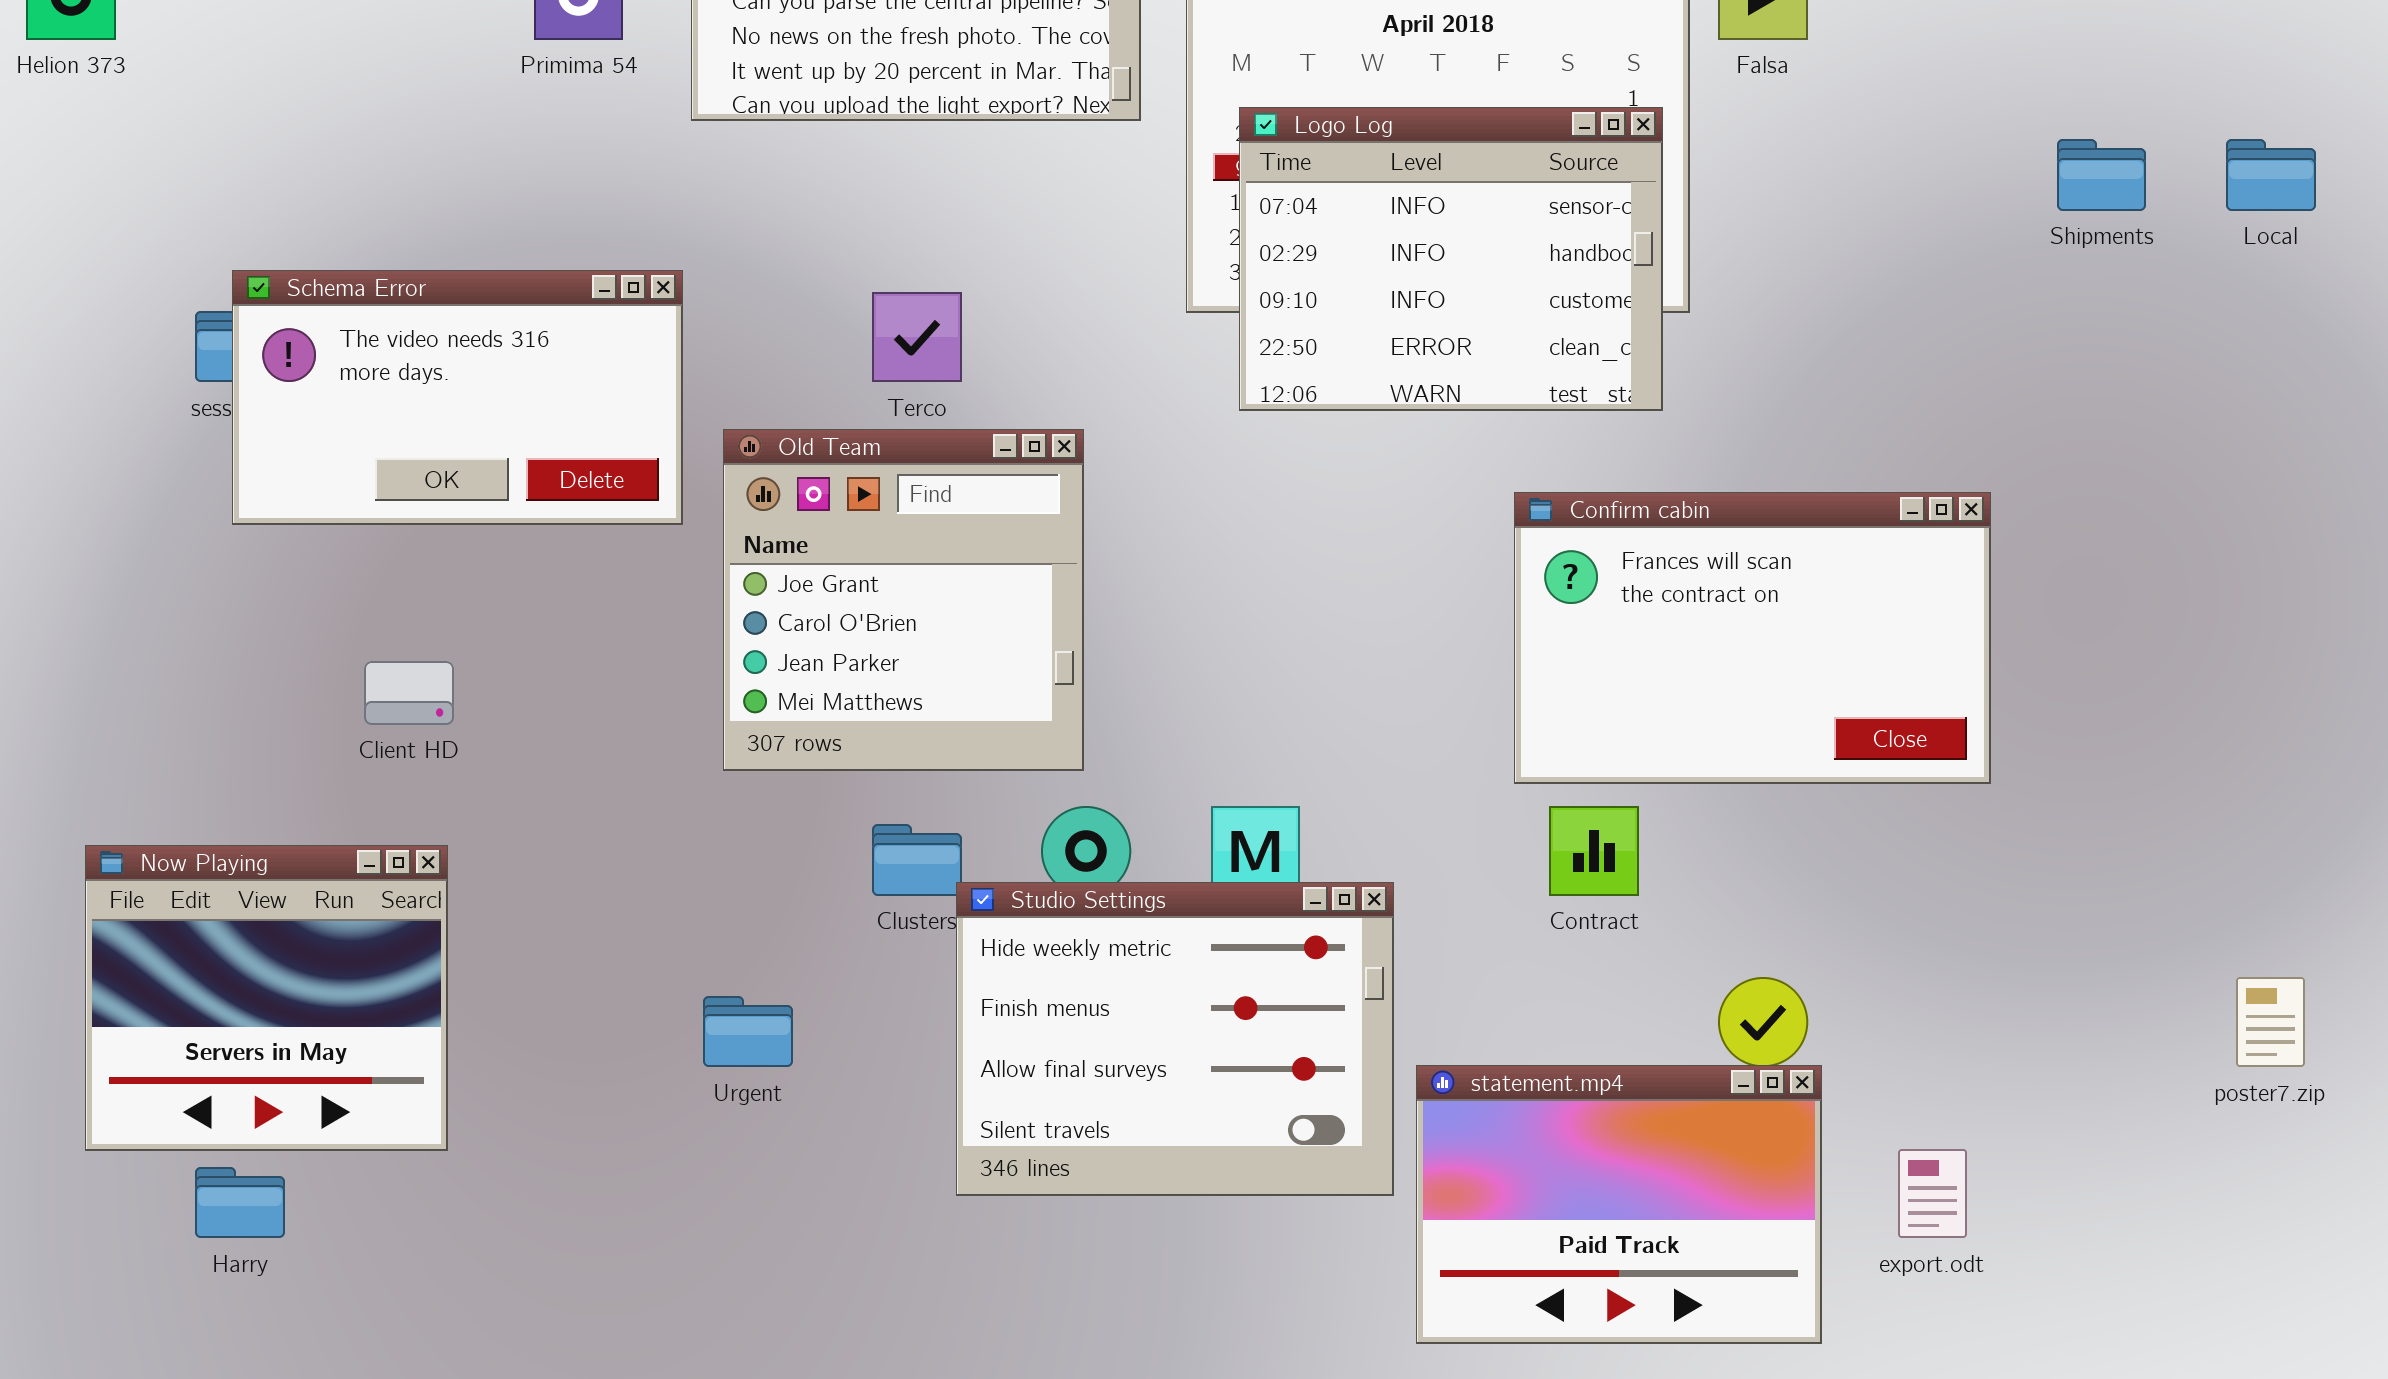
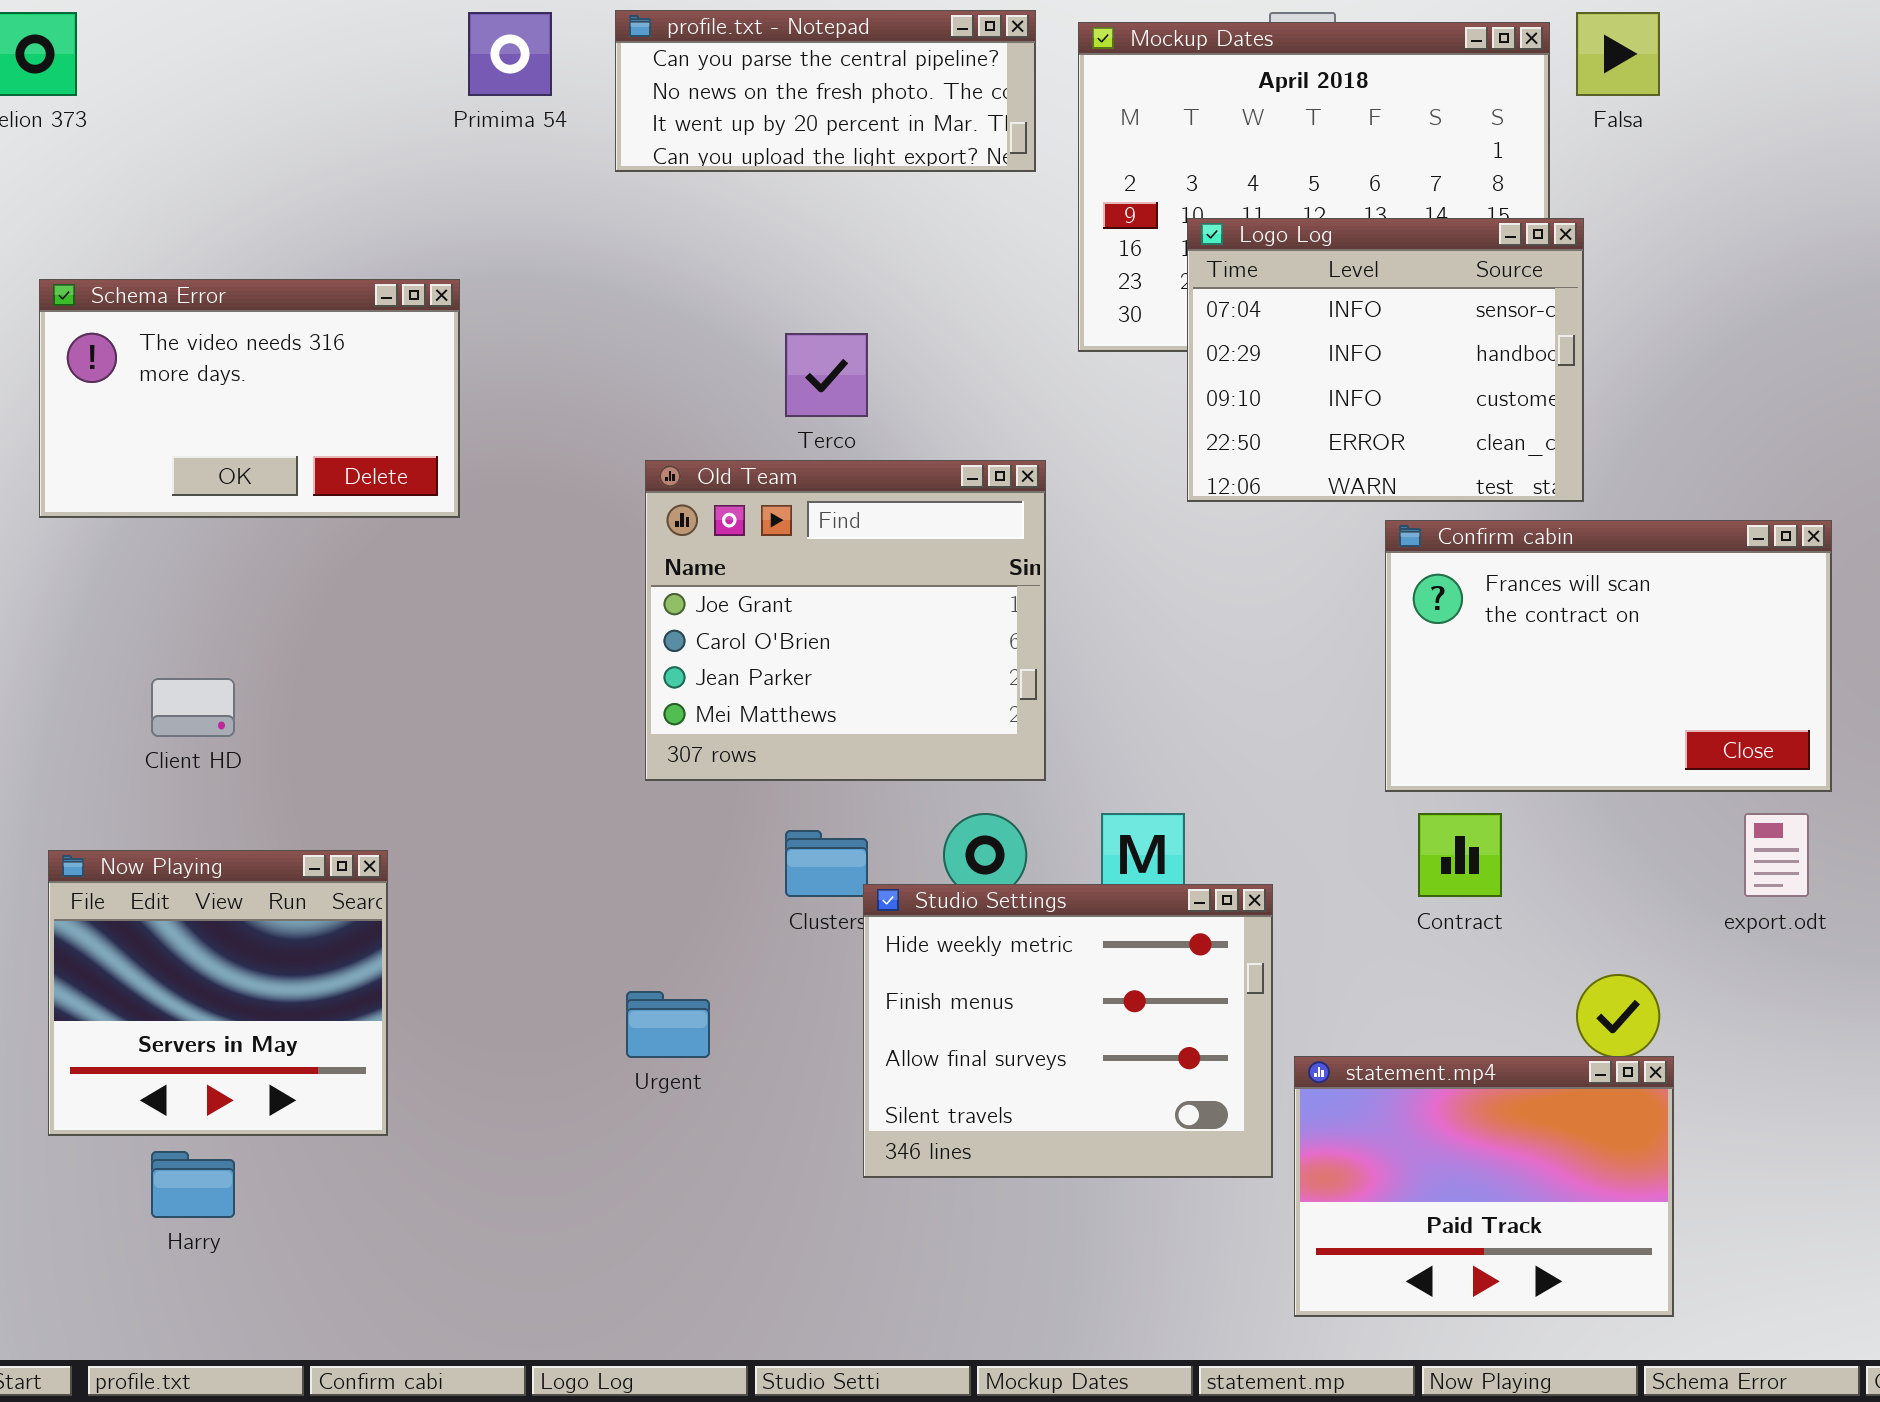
Logo Log: [1239,107,1663,411] -> [1187,218,1584,502], moved
Schema Error: [232,270,683,525] -> [39,279,460,518], moved
Old Team: [723,429,1084,771] -> [645,460,1046,781], resized
Client HD: [364,661,454,725] -> [151,678,235,737], moved
export.odt: [1898,1149,1967,1238] -> [1744,813,1809,897], moved

